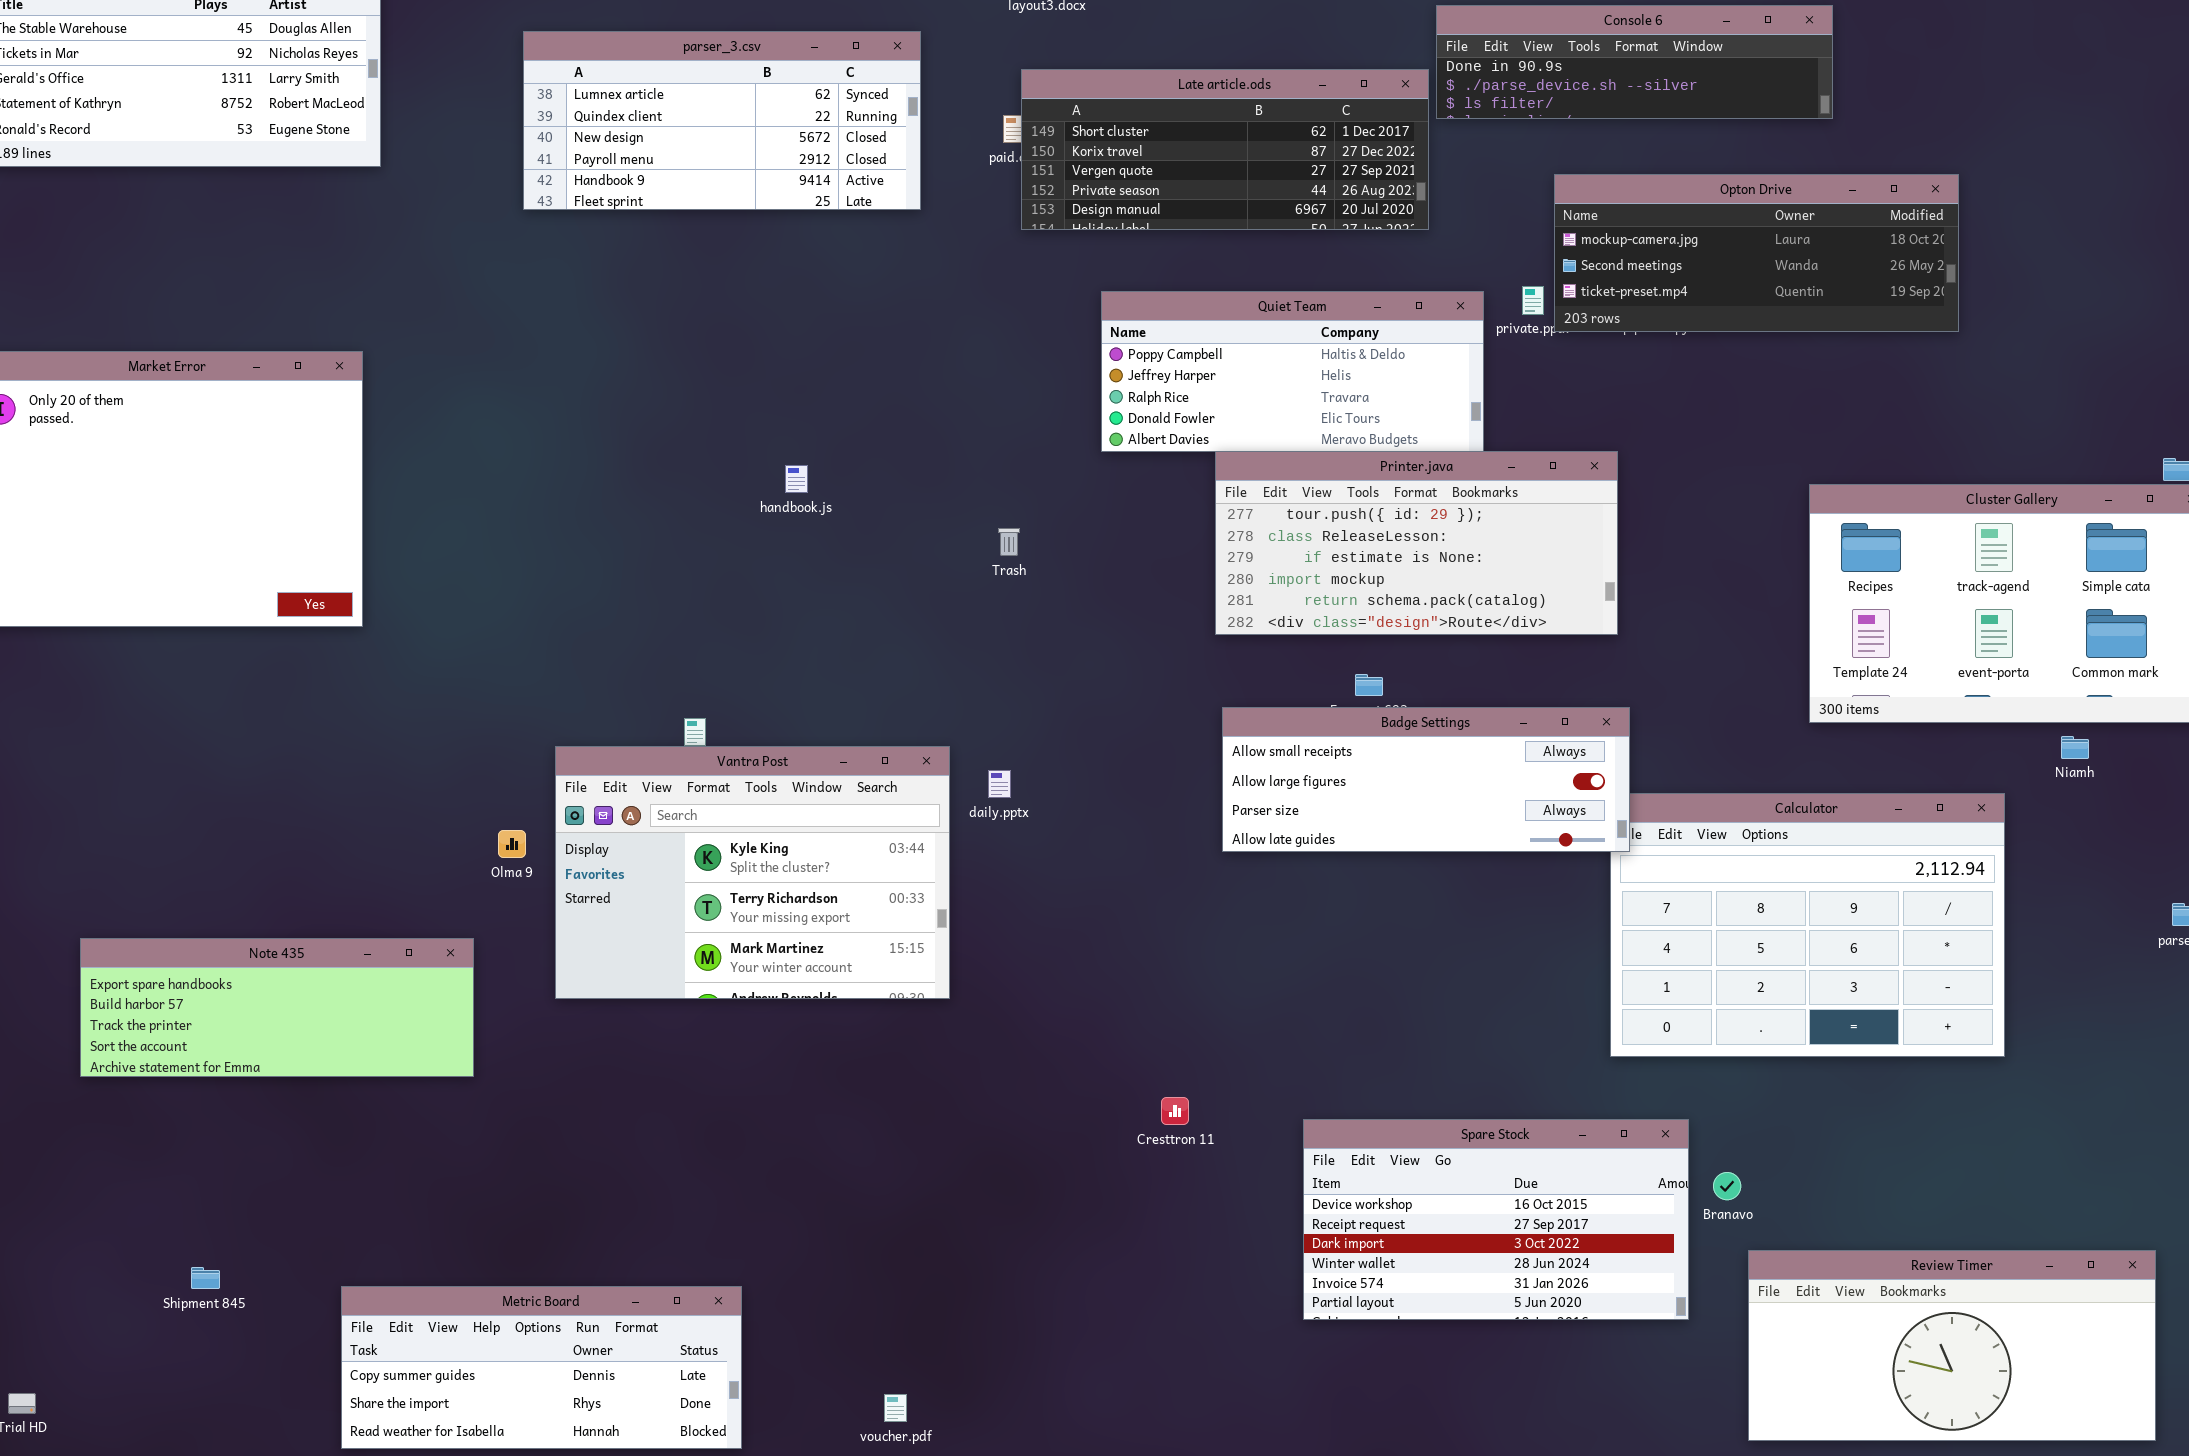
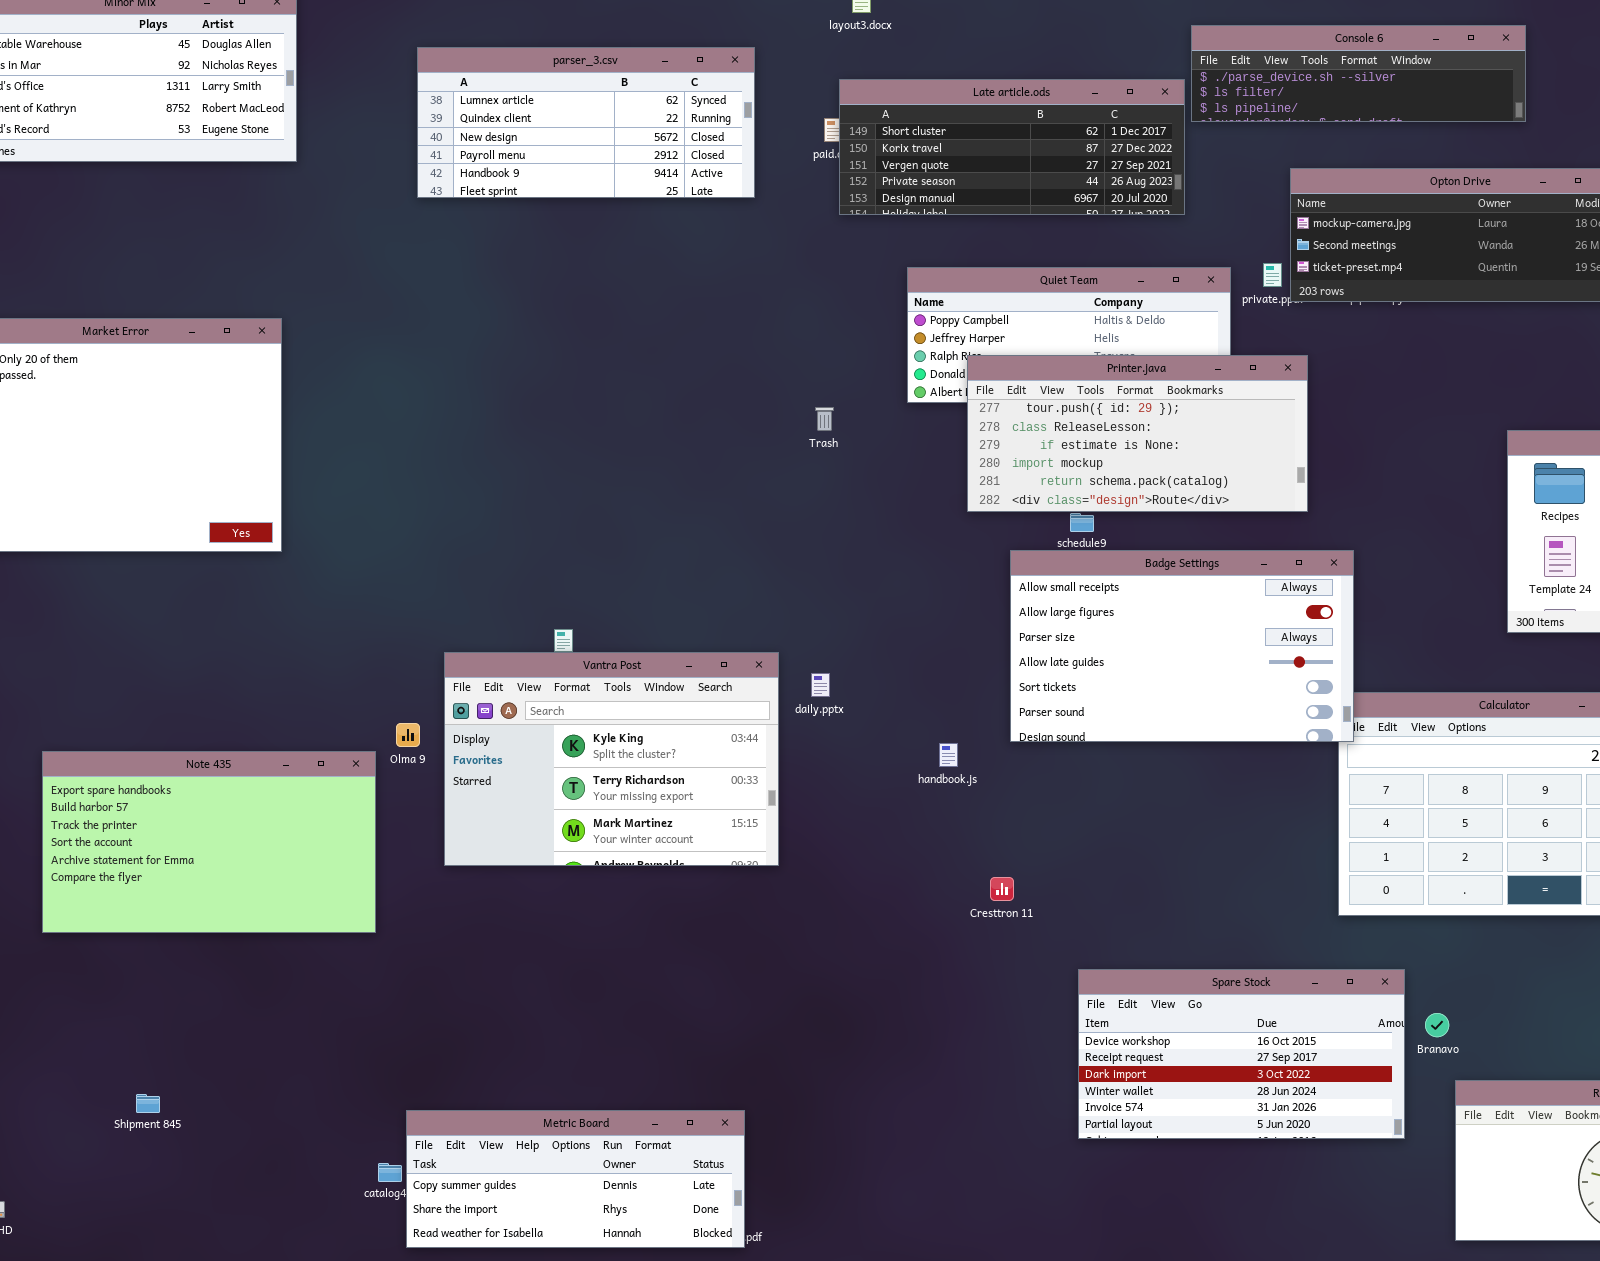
Console 6: [1436,5,1833,119] -> [1191,25,1526,122], scrolled down 1 row
Printer.java: [1215,451,1618,635] -> [967,355,1308,512], moved
handbook.js: [785,465,808,493] -> [939,743,958,767], moved
Trash: [998,528,1020,556] -> [815,407,834,431], moved
Badge Settings: [1222,707,1630,852] -> [1010,550,1354,742], resized
Note 435: [80,938,474,1077] -> [42,751,376,933], resized
Cresttron 11: [1161,1097,1189,1125] -> [990,877,1014,901], moved
Metric Board: [341,1286,742,1449] -> [406,1110,745,1248], moved

